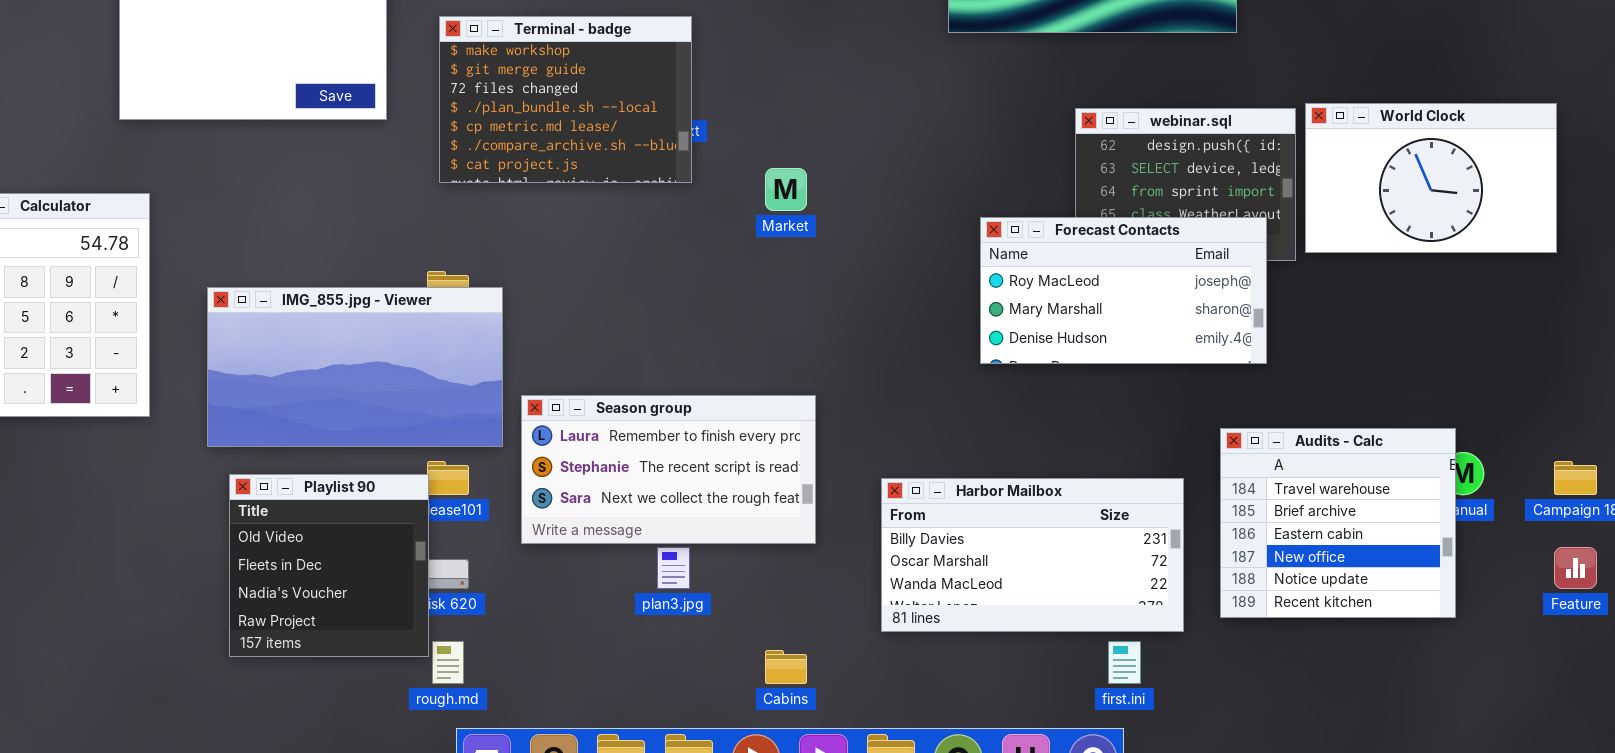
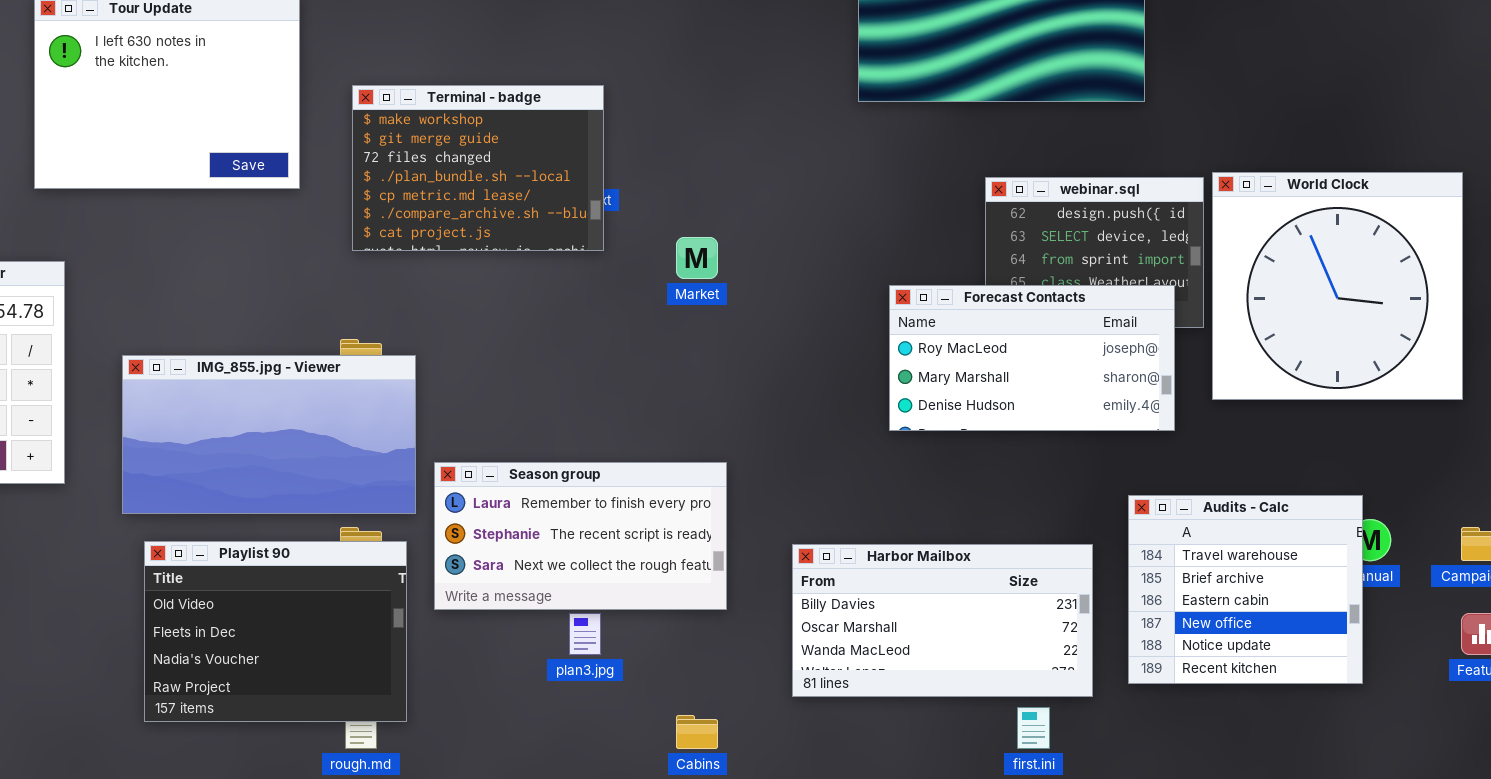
World Clock: [1305,103,1557,253] -> [1212,172,1463,400], resized
Playlist 90: [229,474,429,657] -> [144,541,407,722], resized

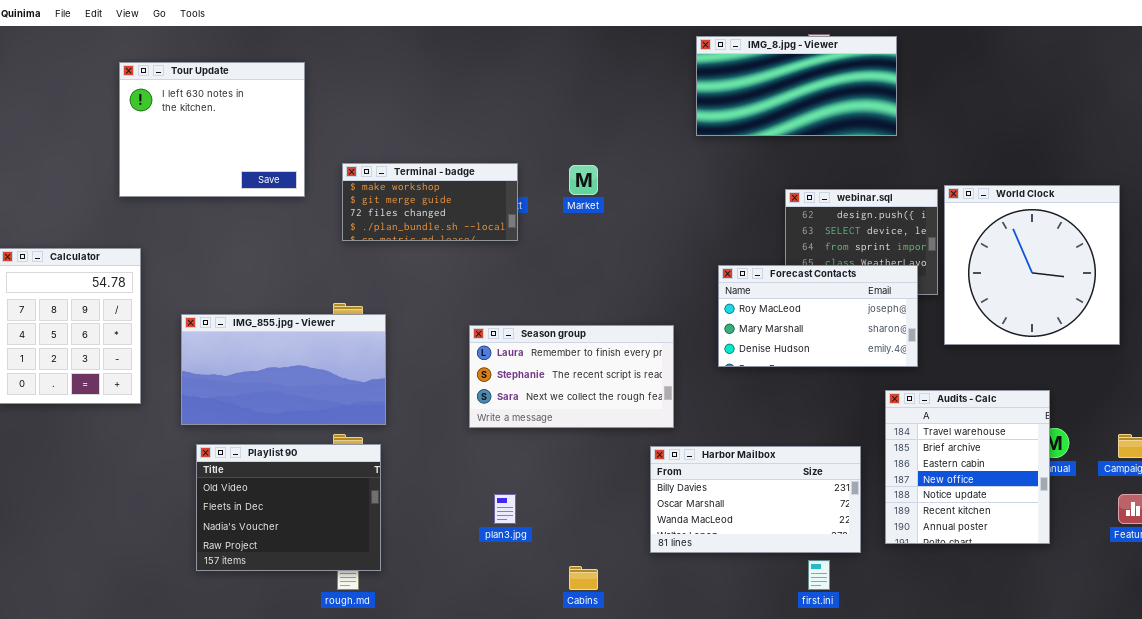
Terminal - badge: [352,85,604,251] -> [342,163,518,241], resized
Market: [676,237,718,279] -> [569,165,598,195], moved
Season group: [434,462,727,610] -> [469,325,674,428], moved
Audits - Calc: [1128,495,1363,684] -> [885,390,1050,544], resized

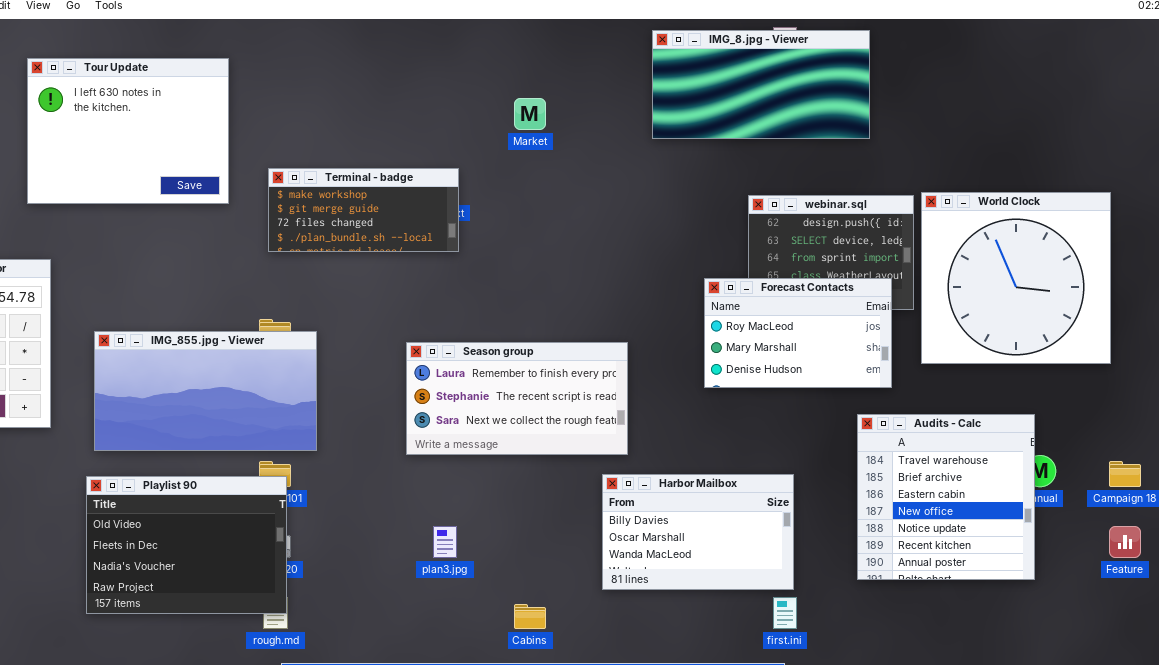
Market: [569,165,598,195] -> [514,98,546,130], moved
Forecast Contacts: [718,265,918,367] -> [704,278,892,388], resized
Playlist 90: [196,444,381,571] -> [86,476,287,614], moved
Harbor Mailbox: [650,446,861,553] -> [602,474,794,590], resized

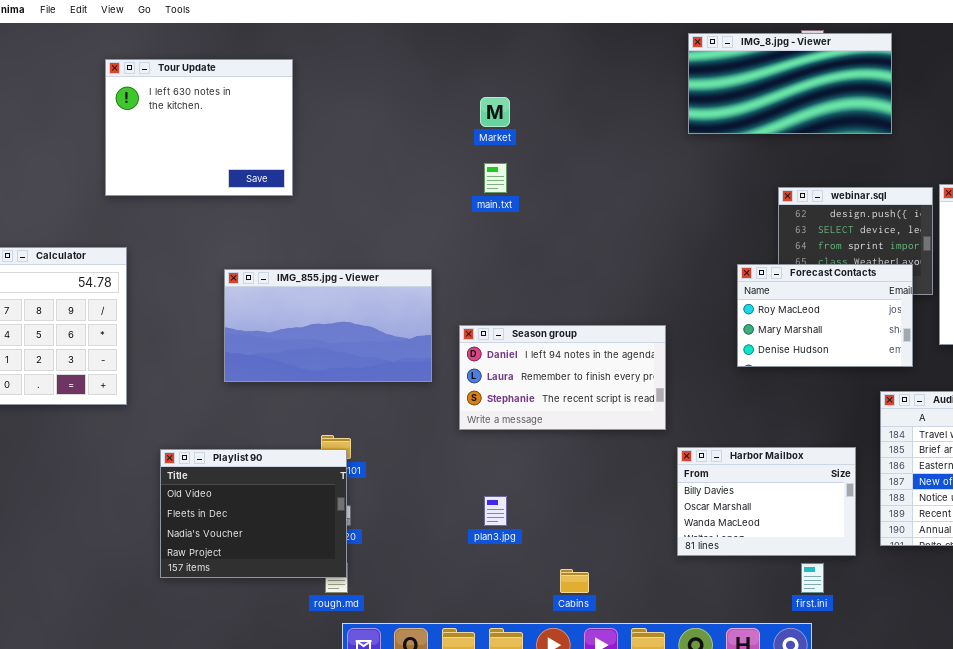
Market: [514,98,546,130] -> [480,97,510,127], moved
Terminal - badge: [268,168,459,252] -> none, closed
IMG_855.jpg - Viewer: [94,331,317,451] -> [224,269,432,382], moved
Season group: [406,342,628,455] -> [459,325,666,430], scrolled up 1 row
Harbor Mailbox: [602,474,794,590] -> [677,447,856,556], moved

